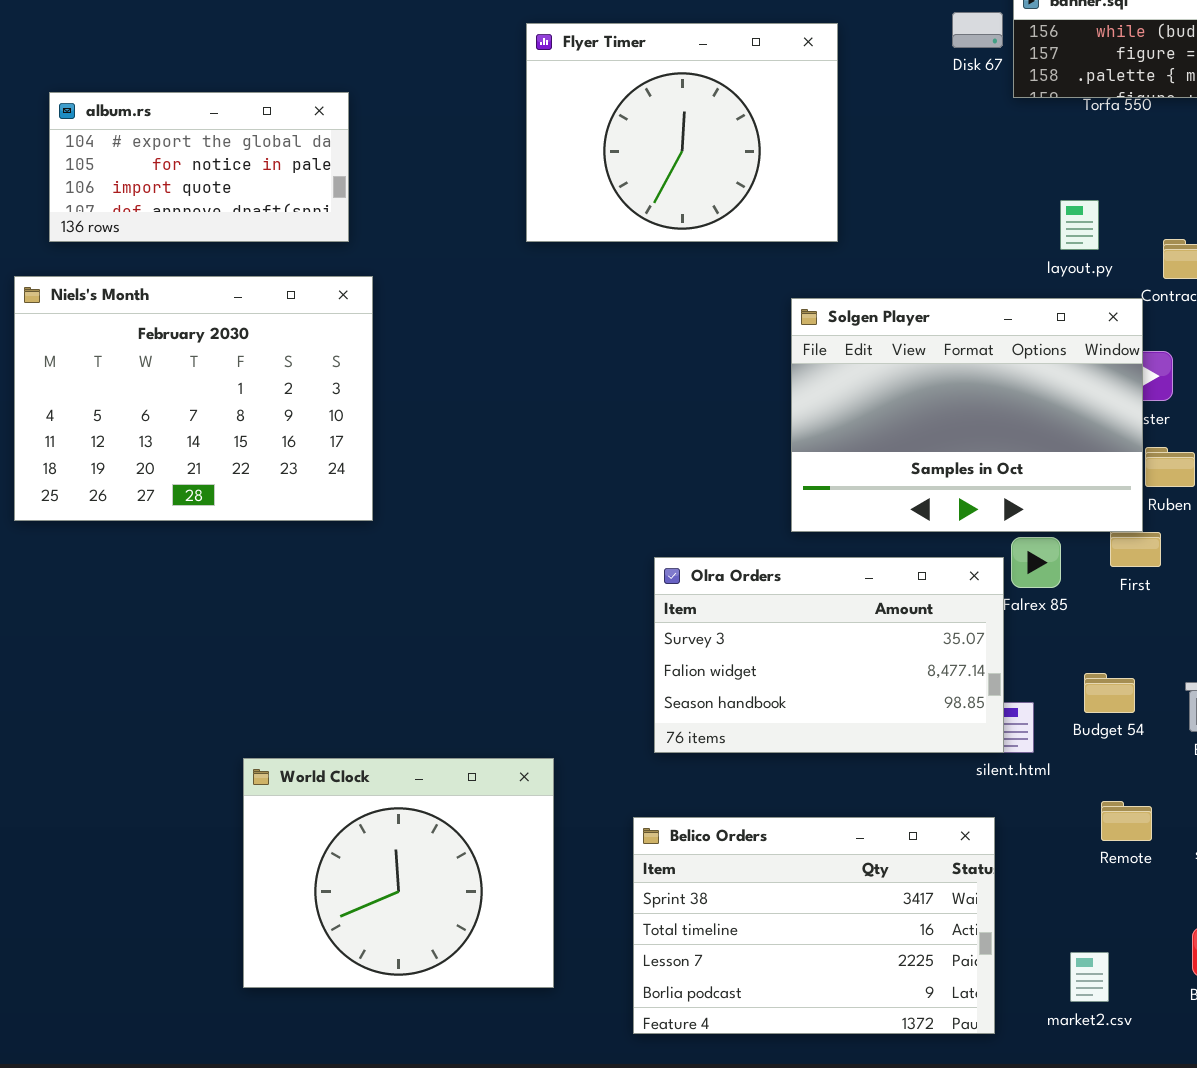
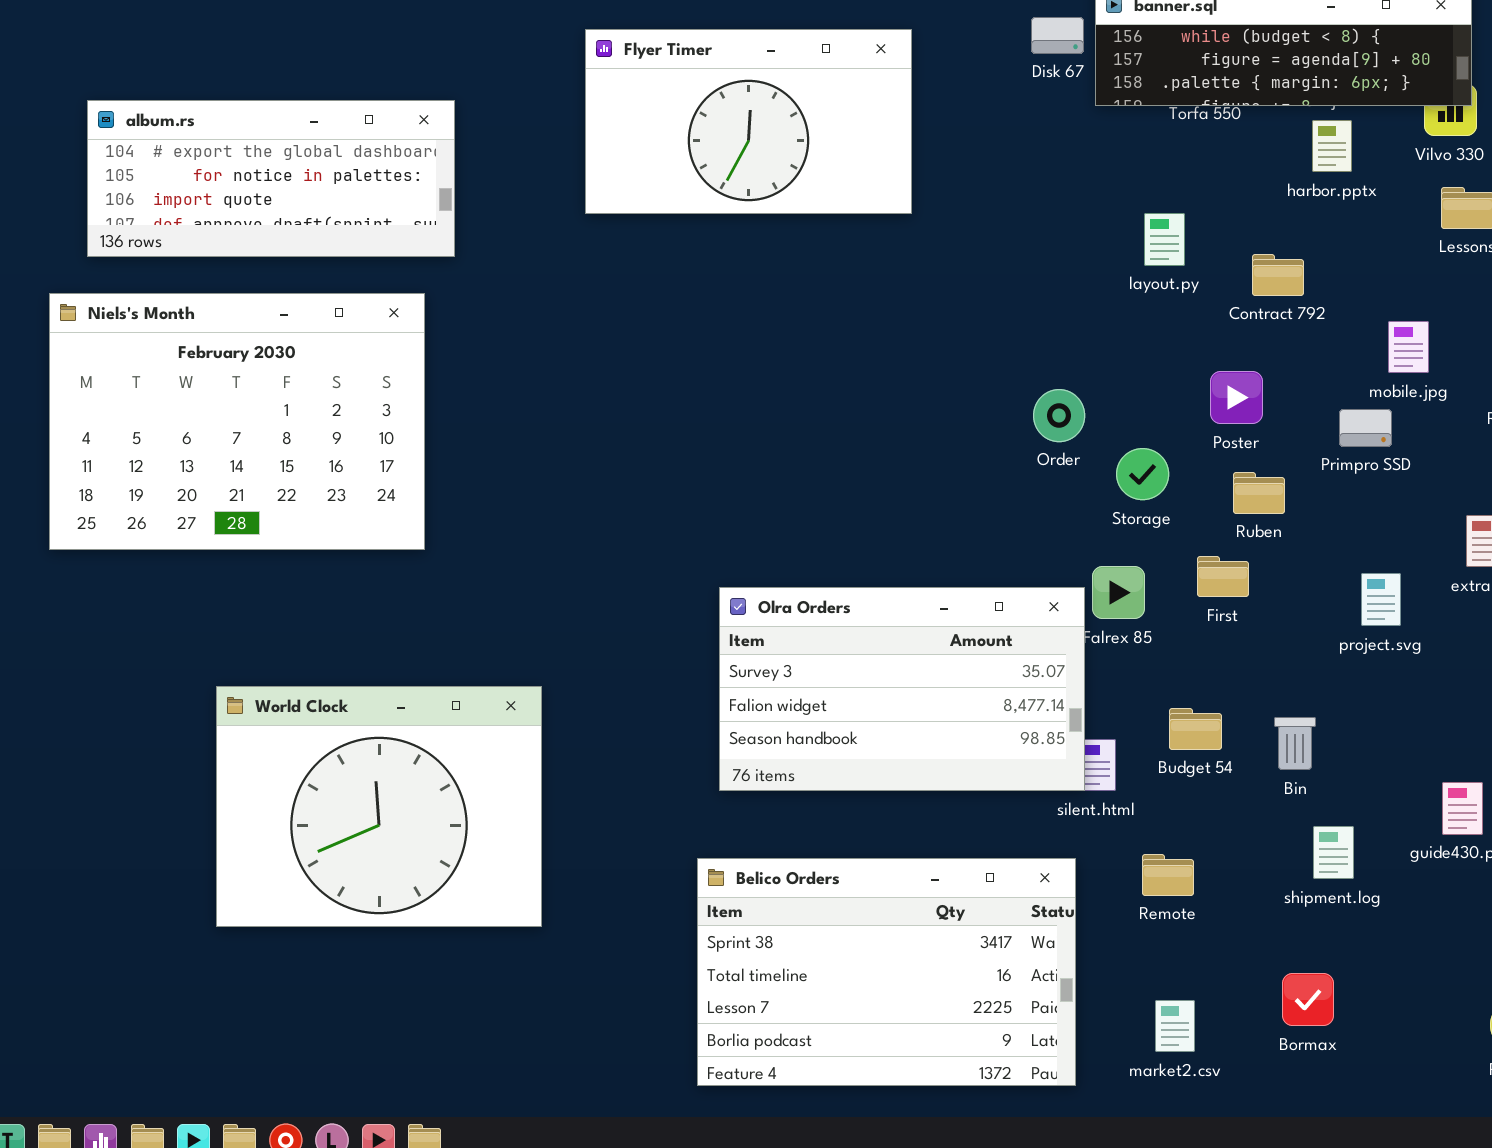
Flyer Timer: [526,23,838,242] -> [585,29,912,214], resized
album.rs: [49,92,349,242] -> [87,100,455,257], resized
Solgen Player: [791,298,1143,532] -> none, closed
World Clock: [243,758,554,988] -> [216,686,542,927], moved
Remote: [1101,801,1152,841] -> [1142,854,1194,896], moved

